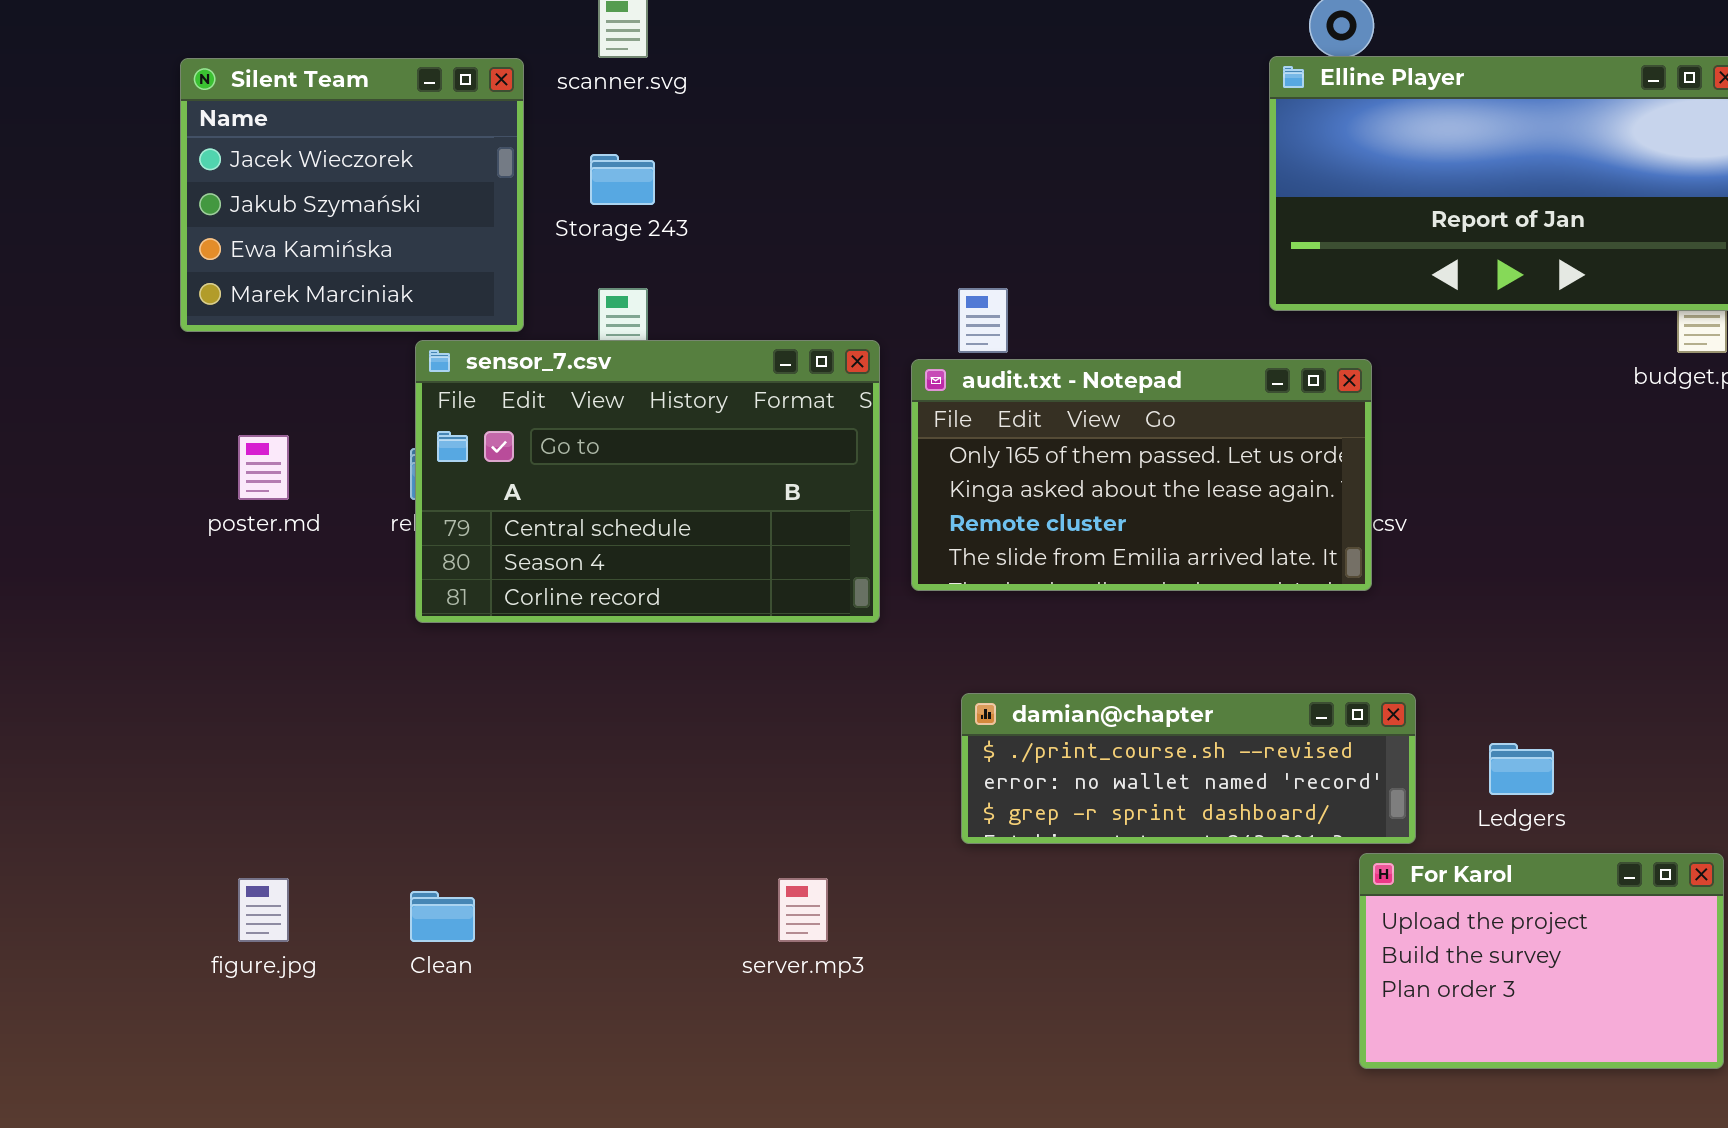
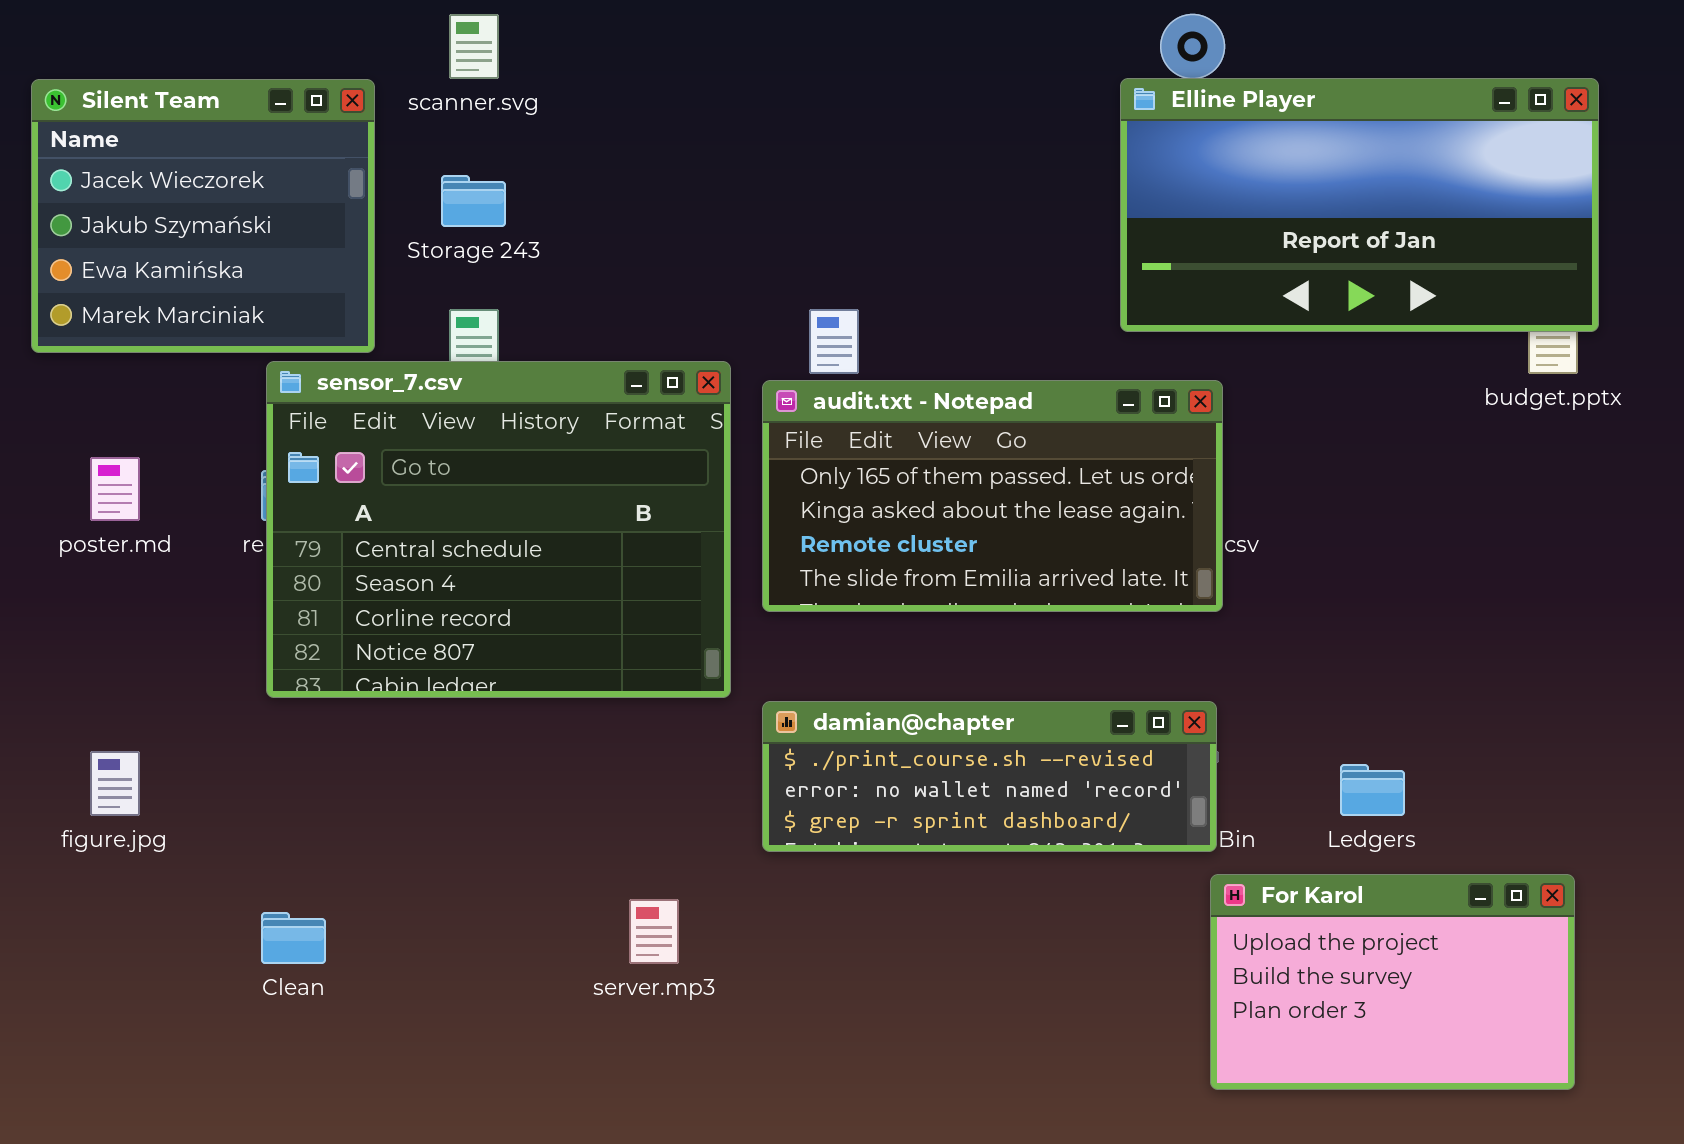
sensor_7.csv: [415,340,880,623] -> [266,361,731,698], resized
damian@chapter: [961,693,1416,844] -> [762,701,1217,852], moved
figure.jpg: [238,878,289,942] -> [90,751,140,816], moved

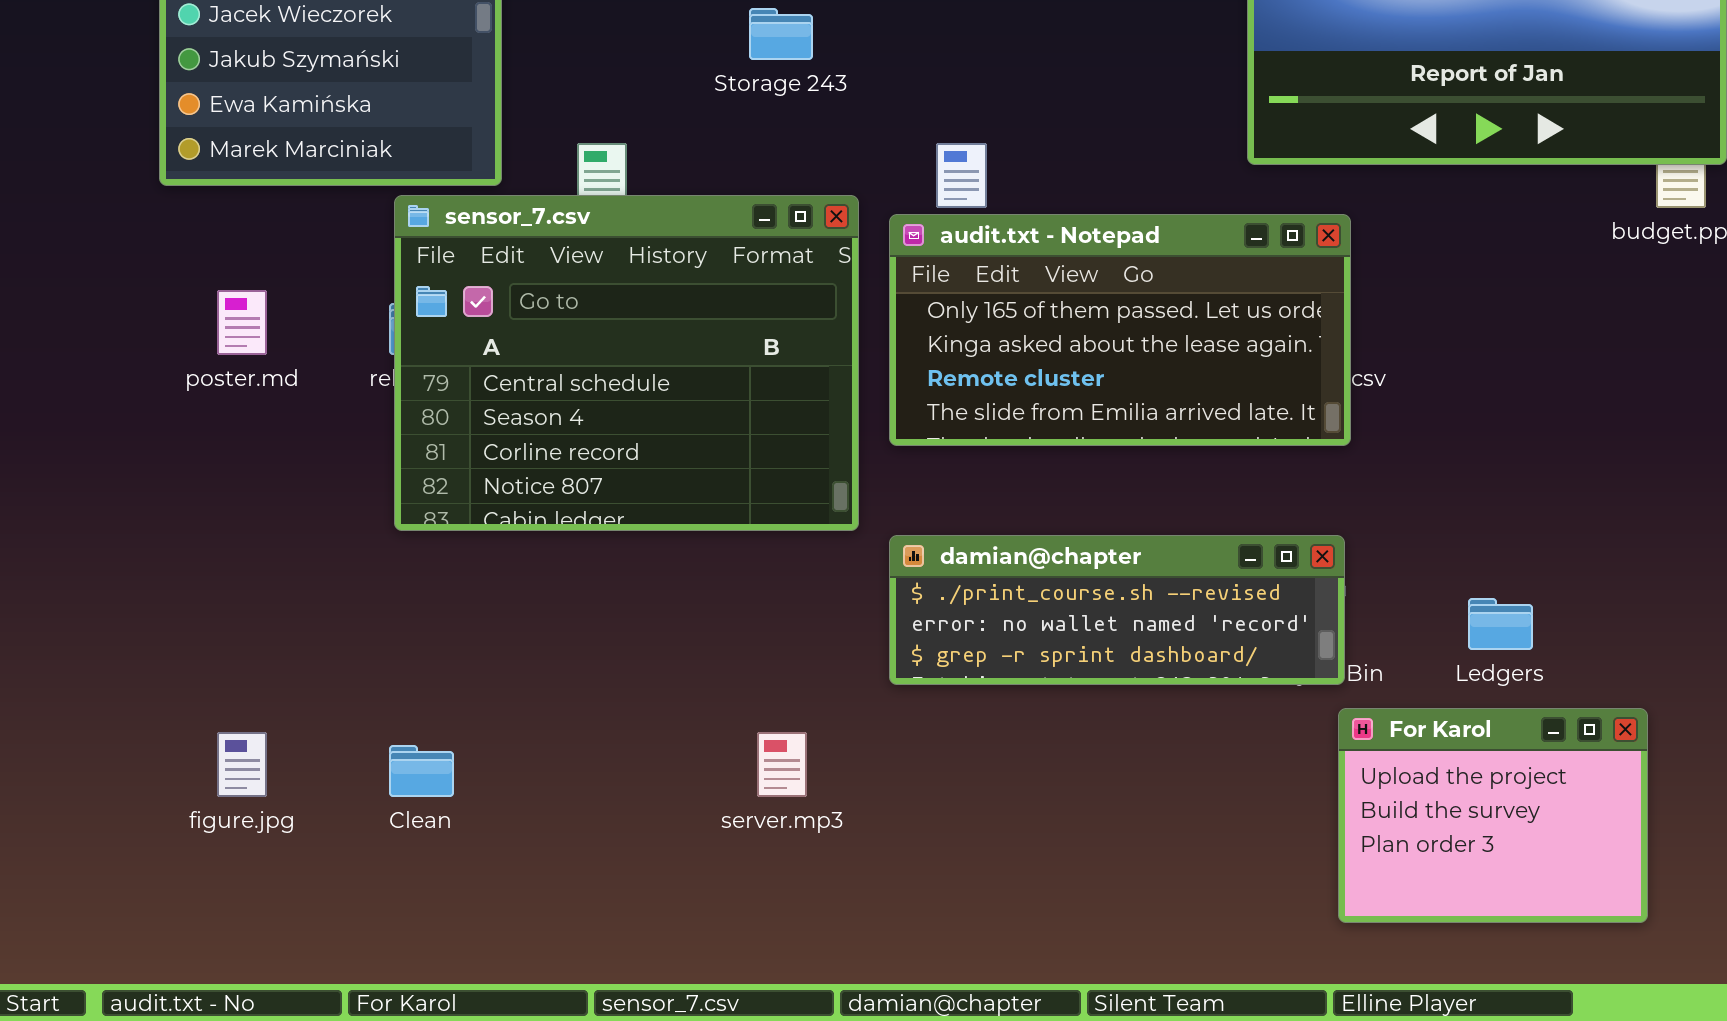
Storage 243: [441,175,506,227] -> [749,8,813,60], moved
figure.jpg: [90,751,140,816] -> [217,732,267,797], moved
For Karol: [1210,874,1575,1090] -> [1338,708,1648,923], resized

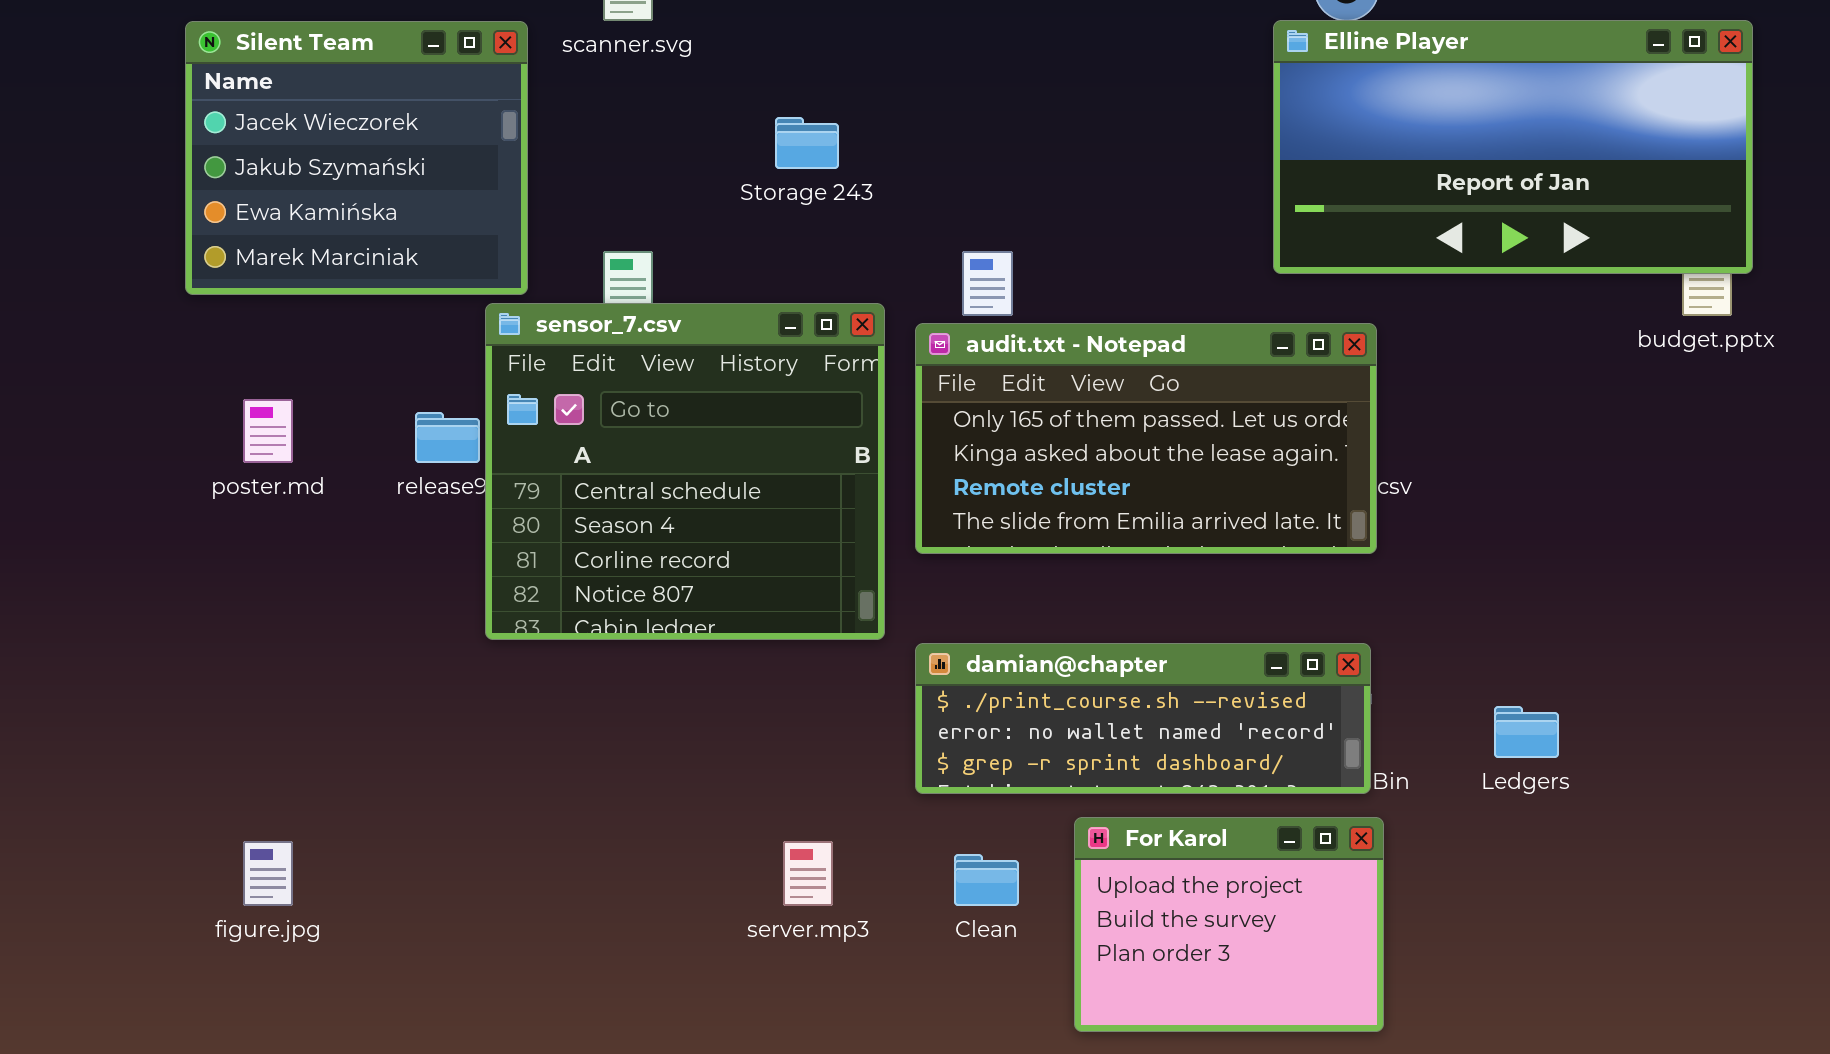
sensor_7.csv: [394,195,859,531] -> [485,303,885,640], resized
For Karol: [1338,708,1648,923] -> [1074,817,1384,1032], moved
Clean: [389,745,454,797] -> [954,854,1019,906], moved

